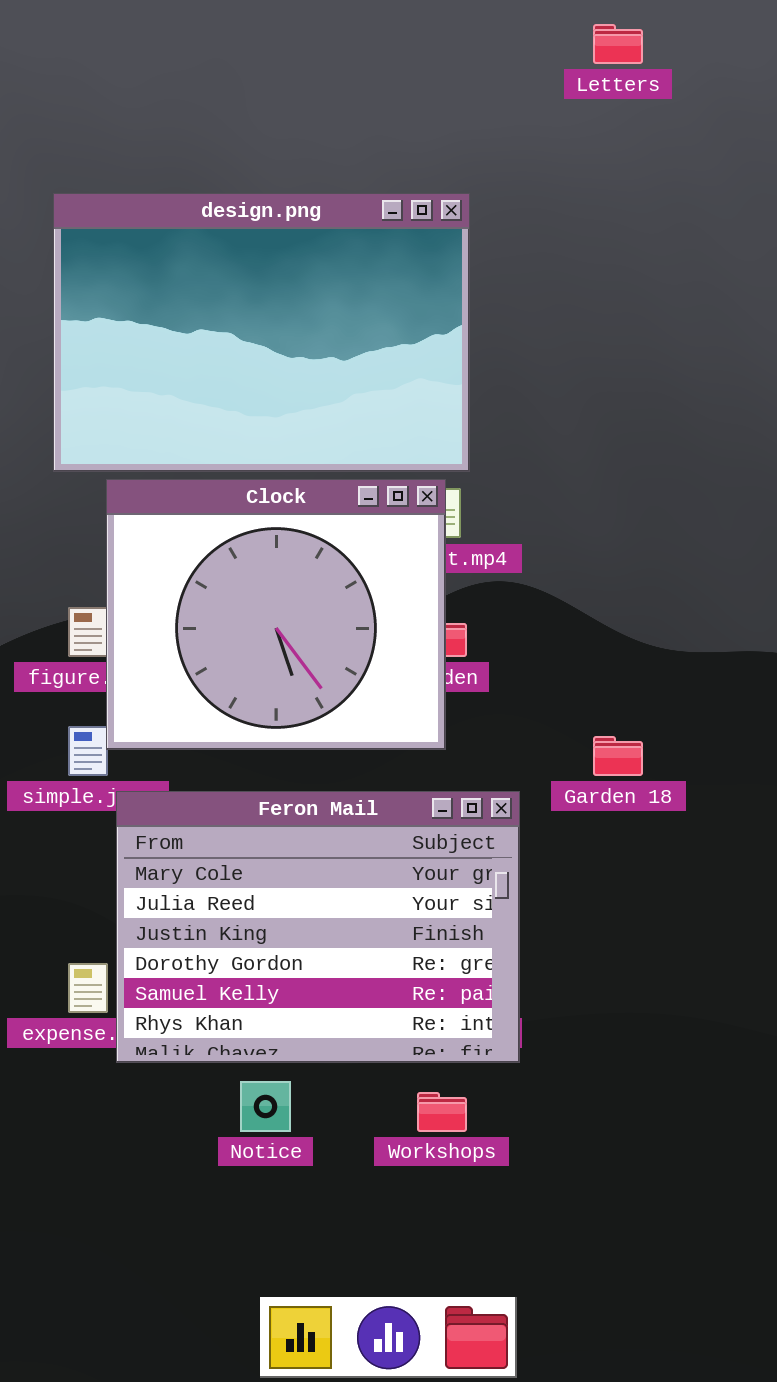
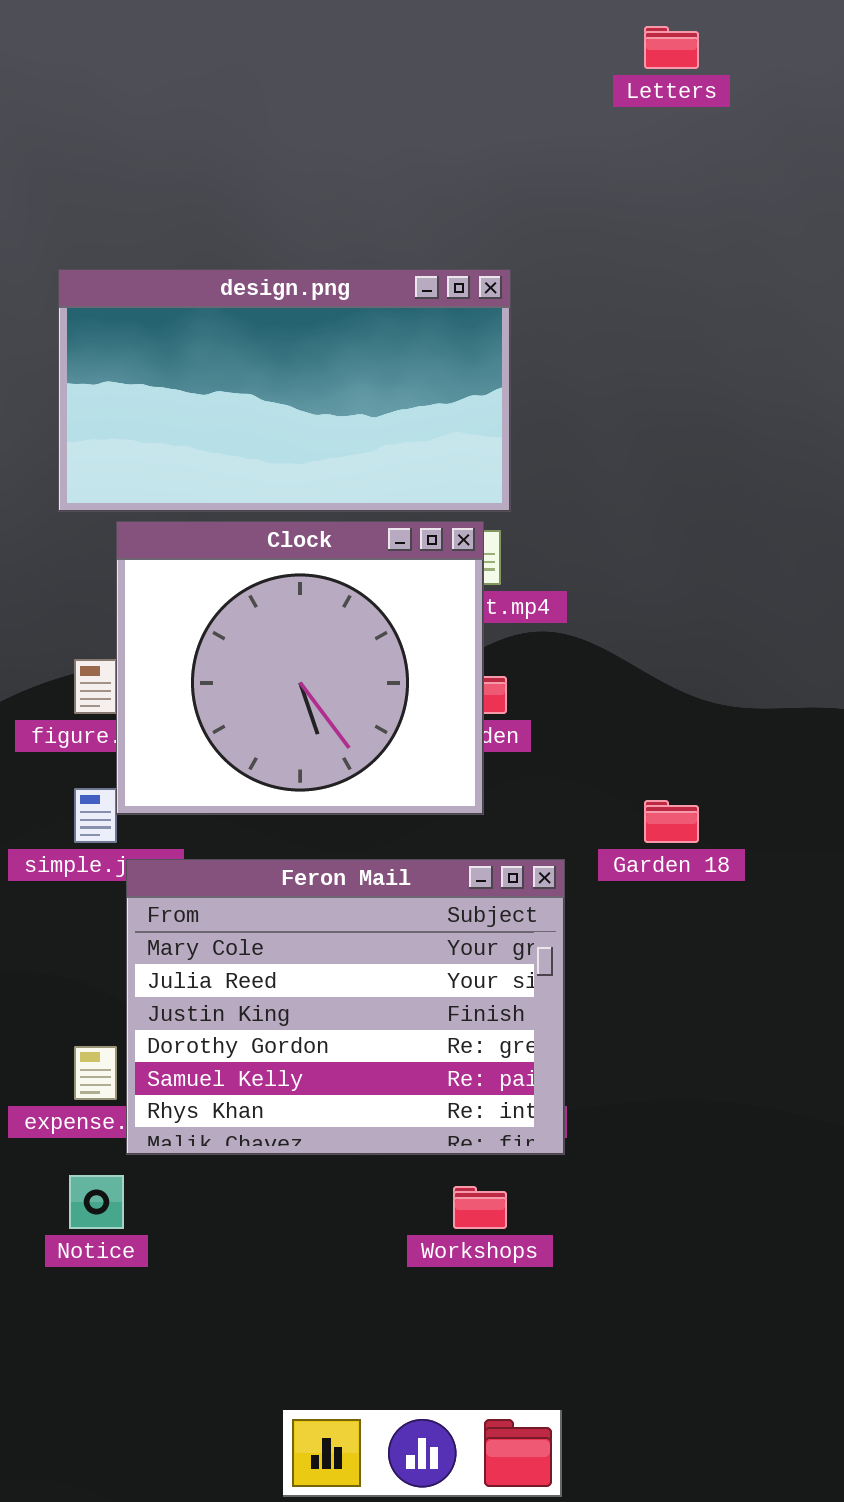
design.png: [53,193,470,472] -> [58,269,511,512], resized
Notice: [240,1081,291,1132] -> [69,1175,124,1229], moved

